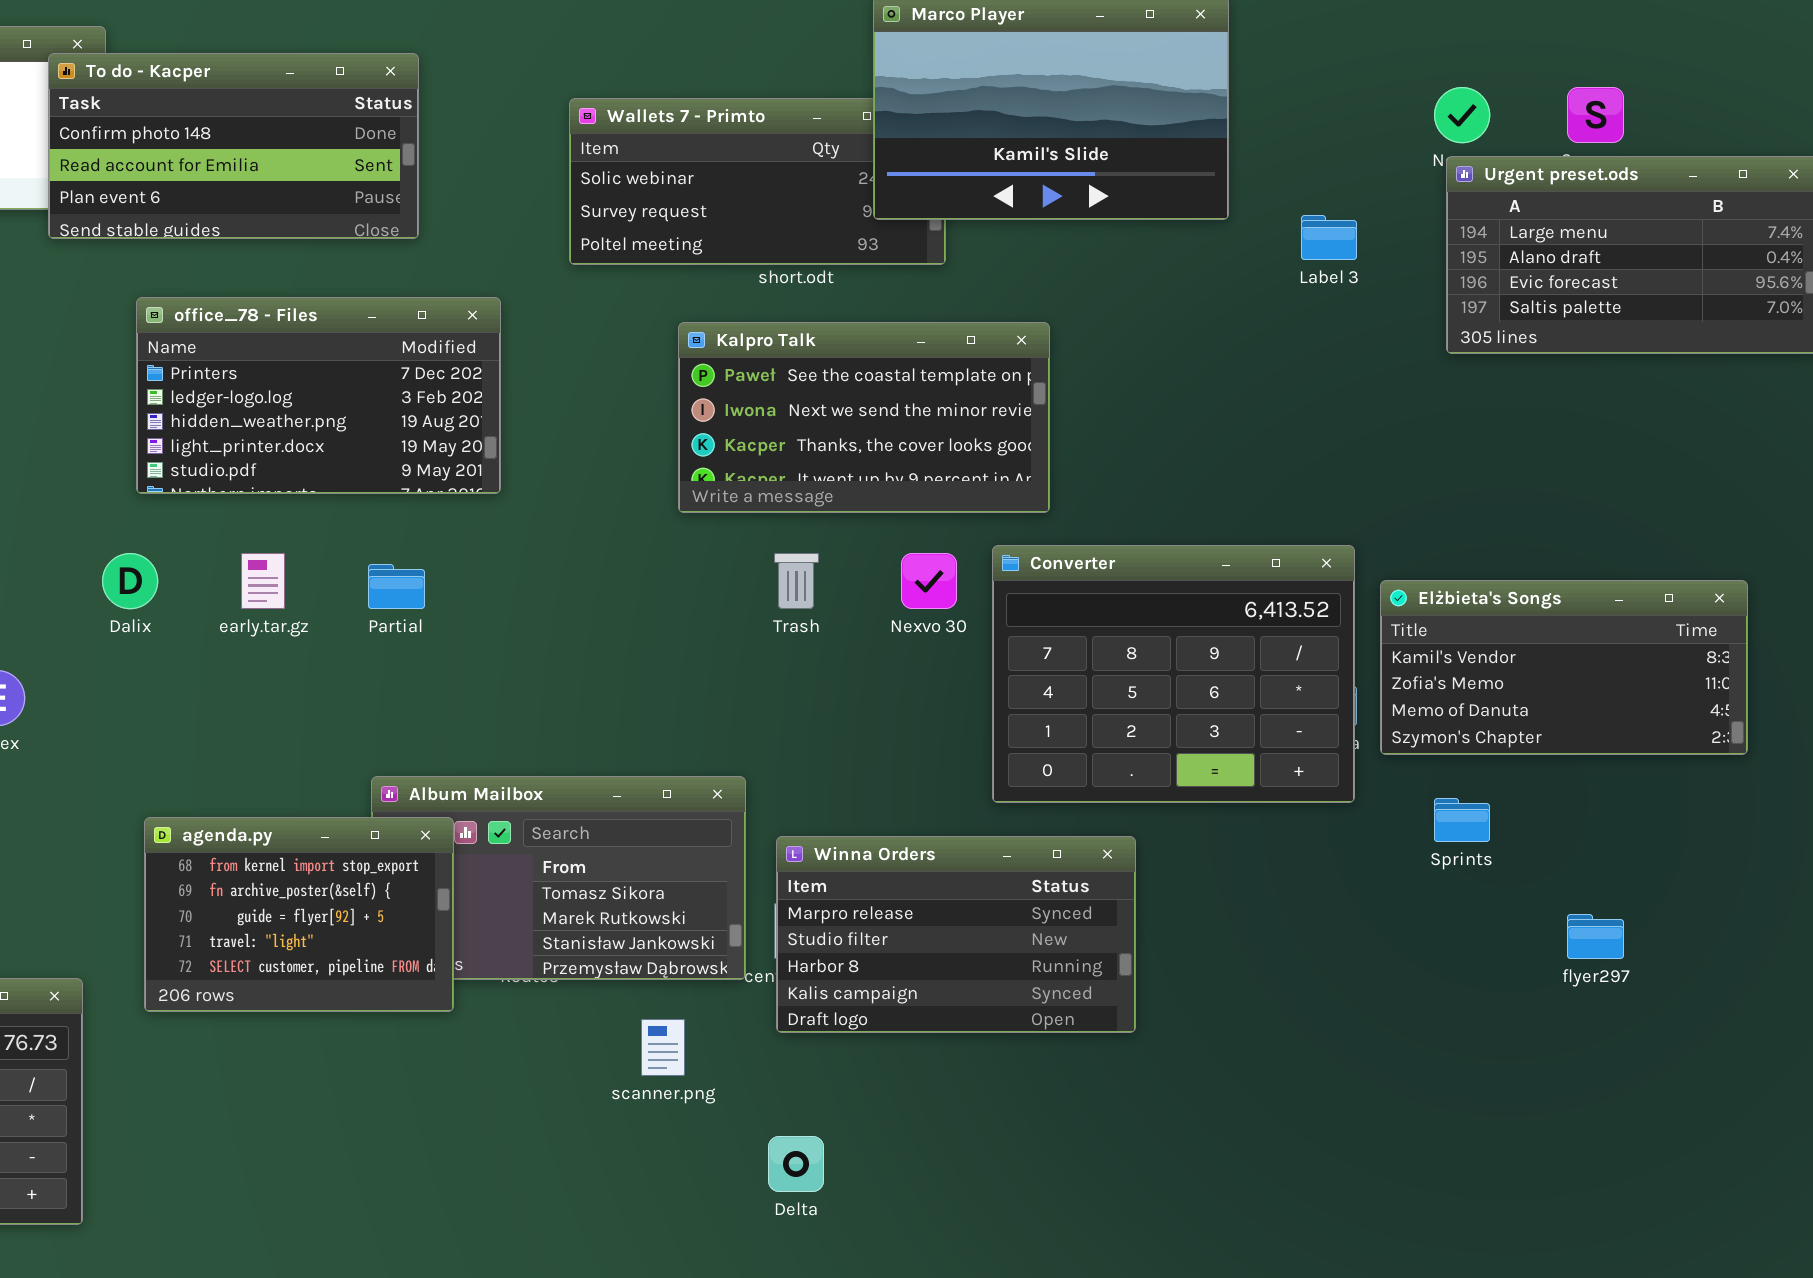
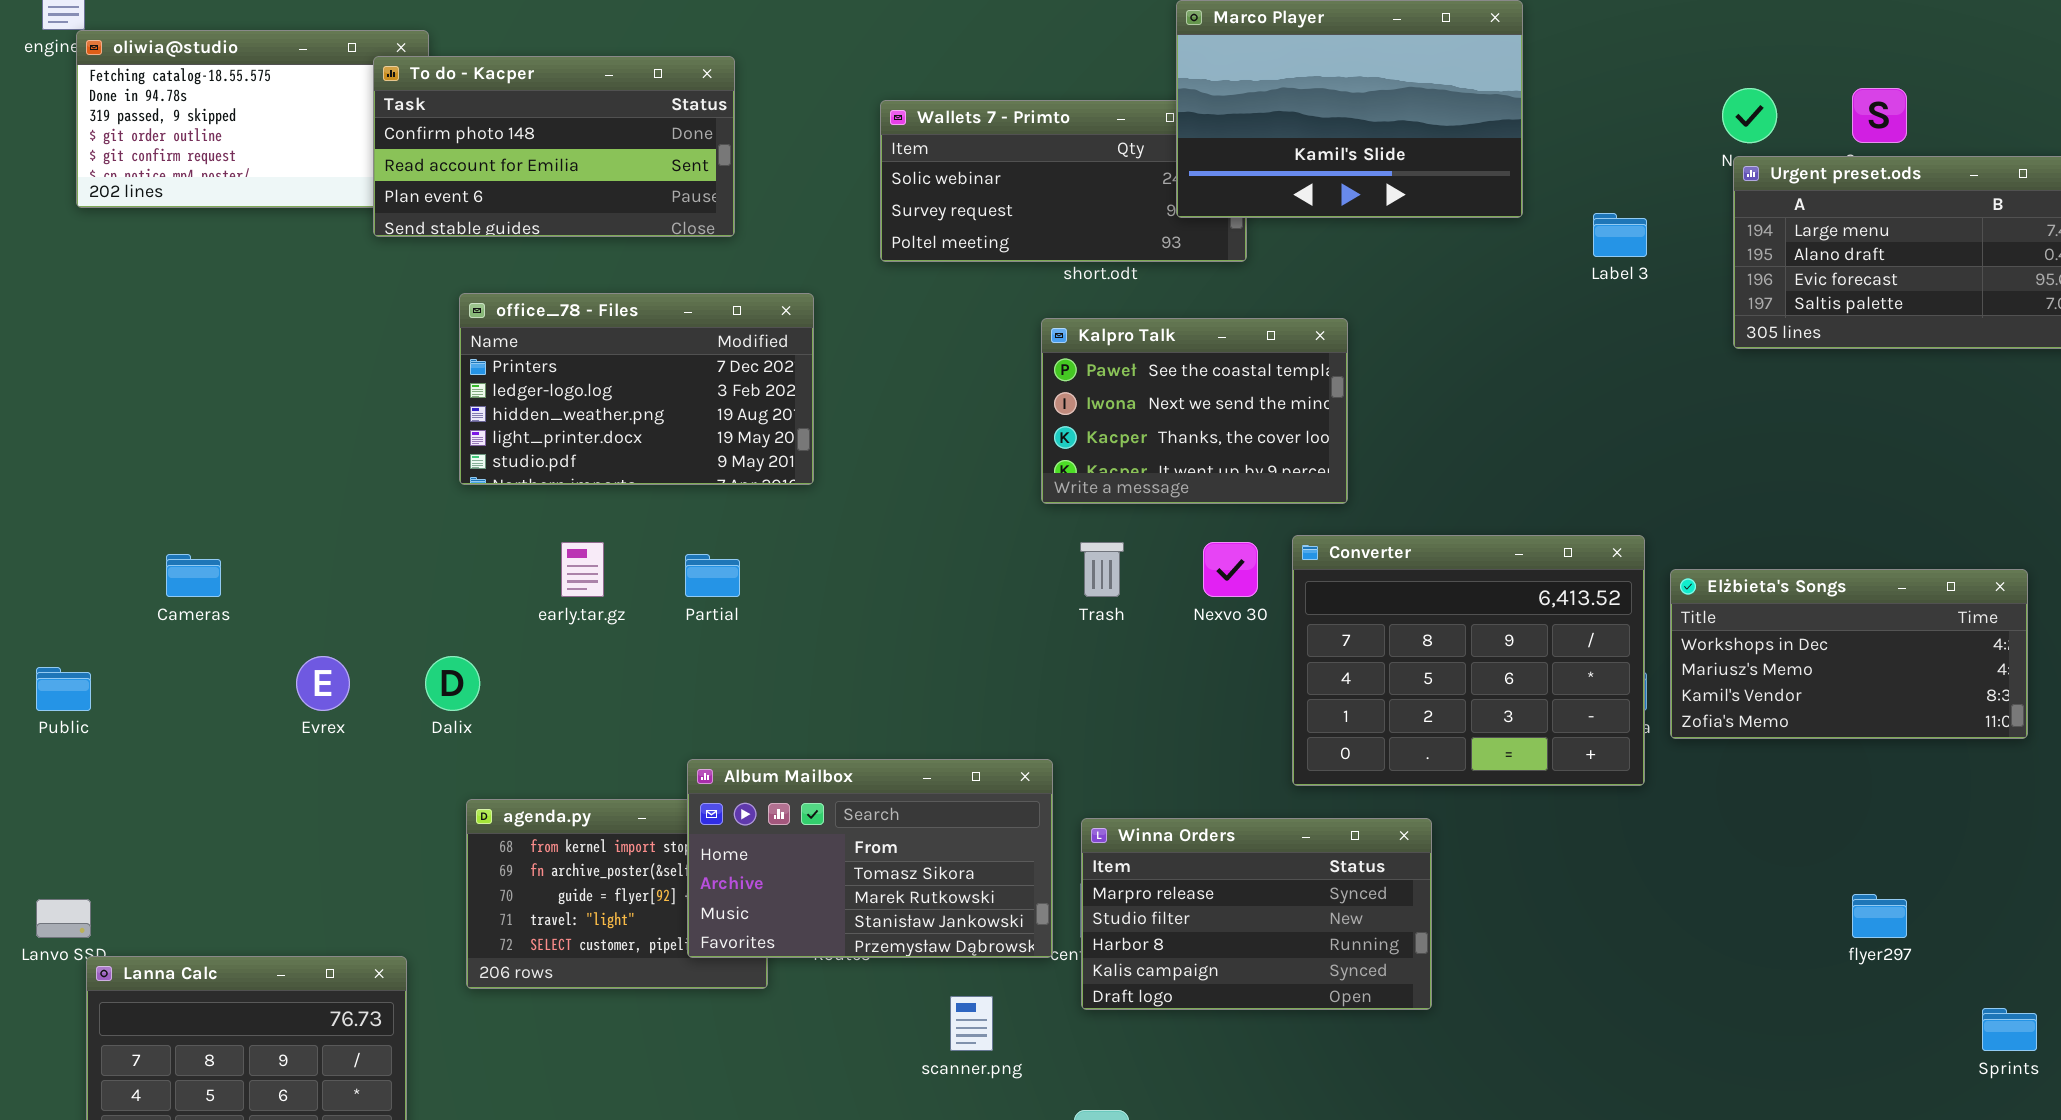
Kalpro Talk: [678,322,1050,513] -> [1041,318,1348,504], resized
Dalix: [102,553,158,609] -> [425,656,480,711], moved
Elżbieta's Songs: [1380,580,1748,755] -> [1670,569,2028,739], scrolled up 2 rows
Album Mailbox: [371,776,746,980] -> [687,759,1053,958], raised
Sprints: [1434,798,1490,842] -> [1982,1008,2037,1051], moved

